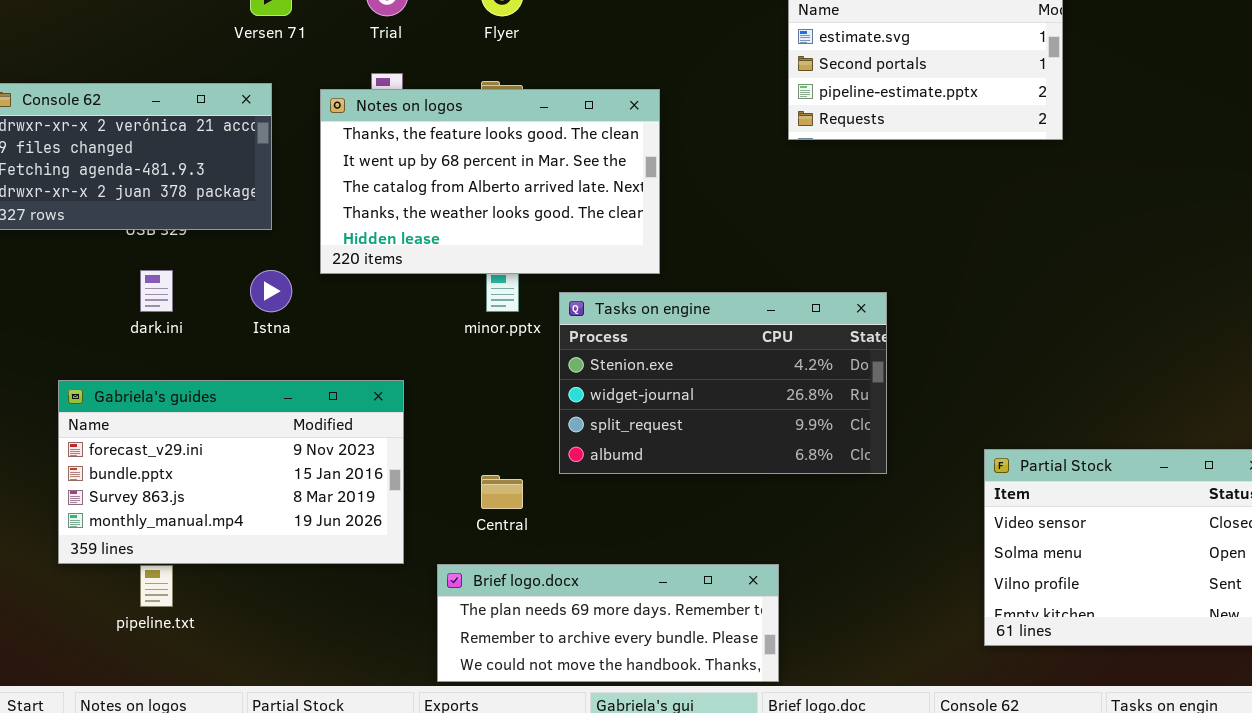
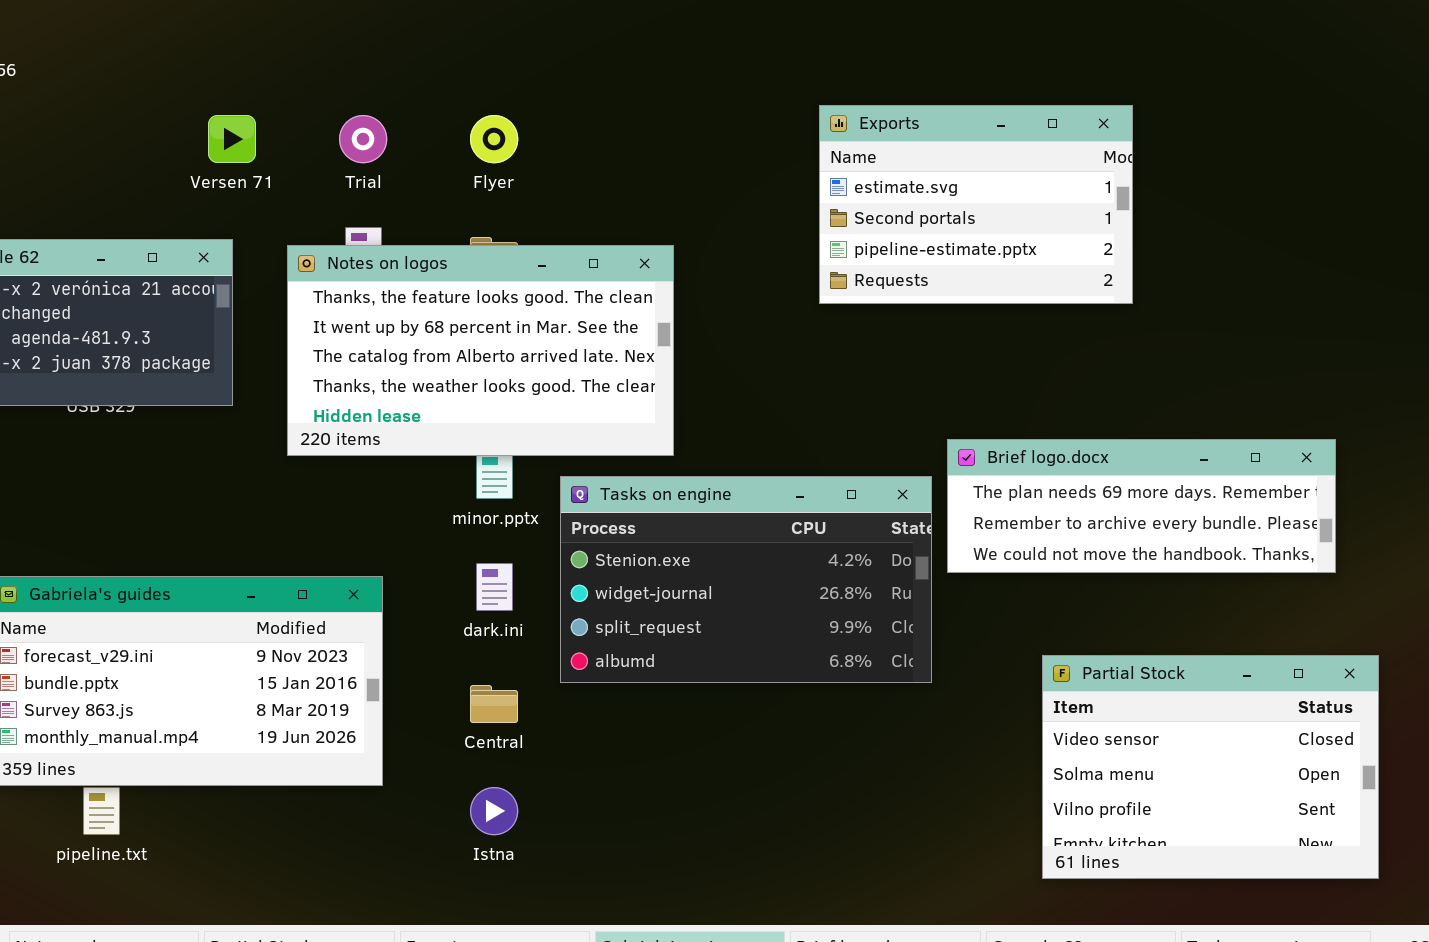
dark.ini: [140,270,173,312] -> [476,563,513,611], moved
Istna: [250,270,292,312] -> [470,787,518,835], moved
Brief logo.docx: [437,564,779,682] -> [947,439,1336,573], moved

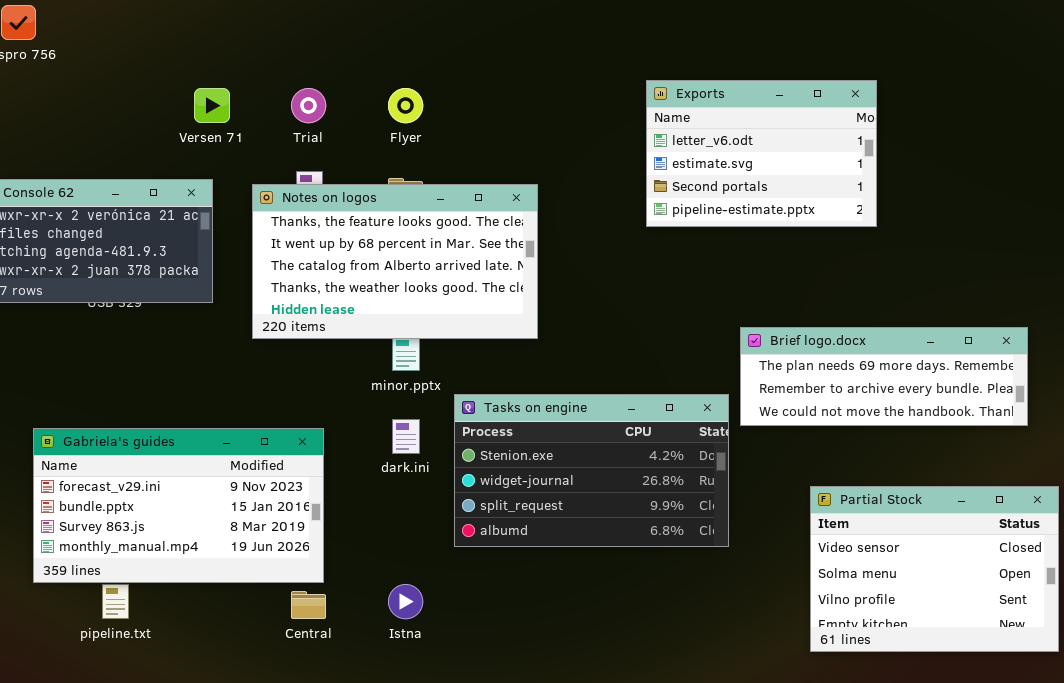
Exports: [819,105,1133,304] -> [646,80,877,227], scrolled up 1 row
Tasks on engine: [560,476,932,683] -> [454,394,729,547], moved
Central: [470,685,518,723] -> [291,591,326,619], moved

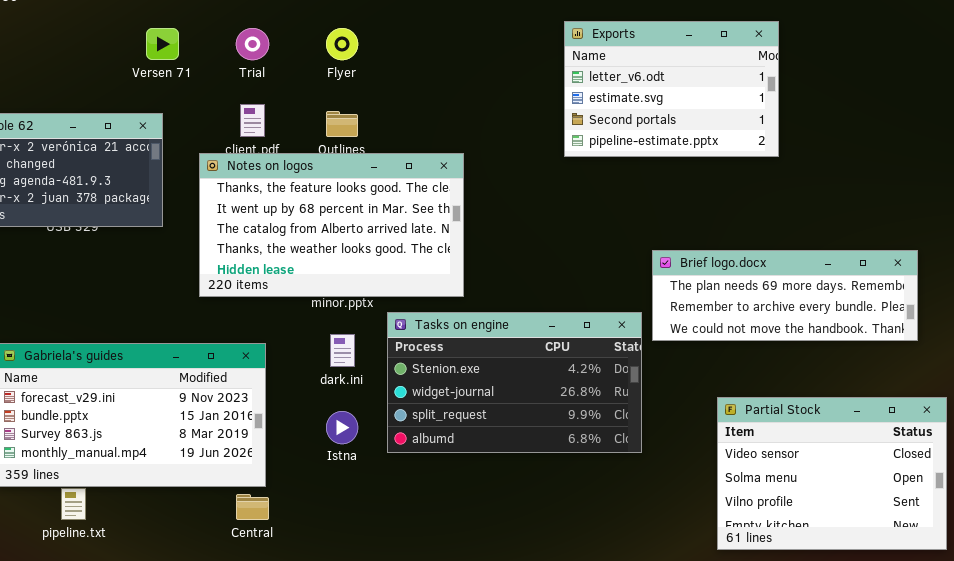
Notes on logos: [252,184,538,339] -> [199,153,464,297], moved
Istna: [388,584,423,619] -> [326,411,358,444], moved

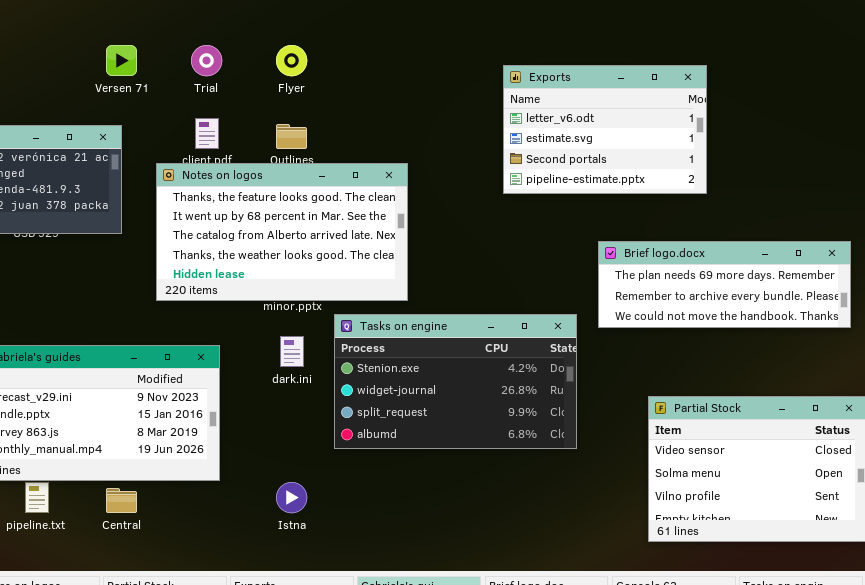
Exports: [564,21,779,157] -> [503,65,707,194], moved
Brief logo.docx: [652,250,918,341] -> [598,241,851,328], moved
Istna: [326,411,358,444] -> [276,482,307,513], moved
Central: [236,494,269,520] -> [106,488,137,513], moved

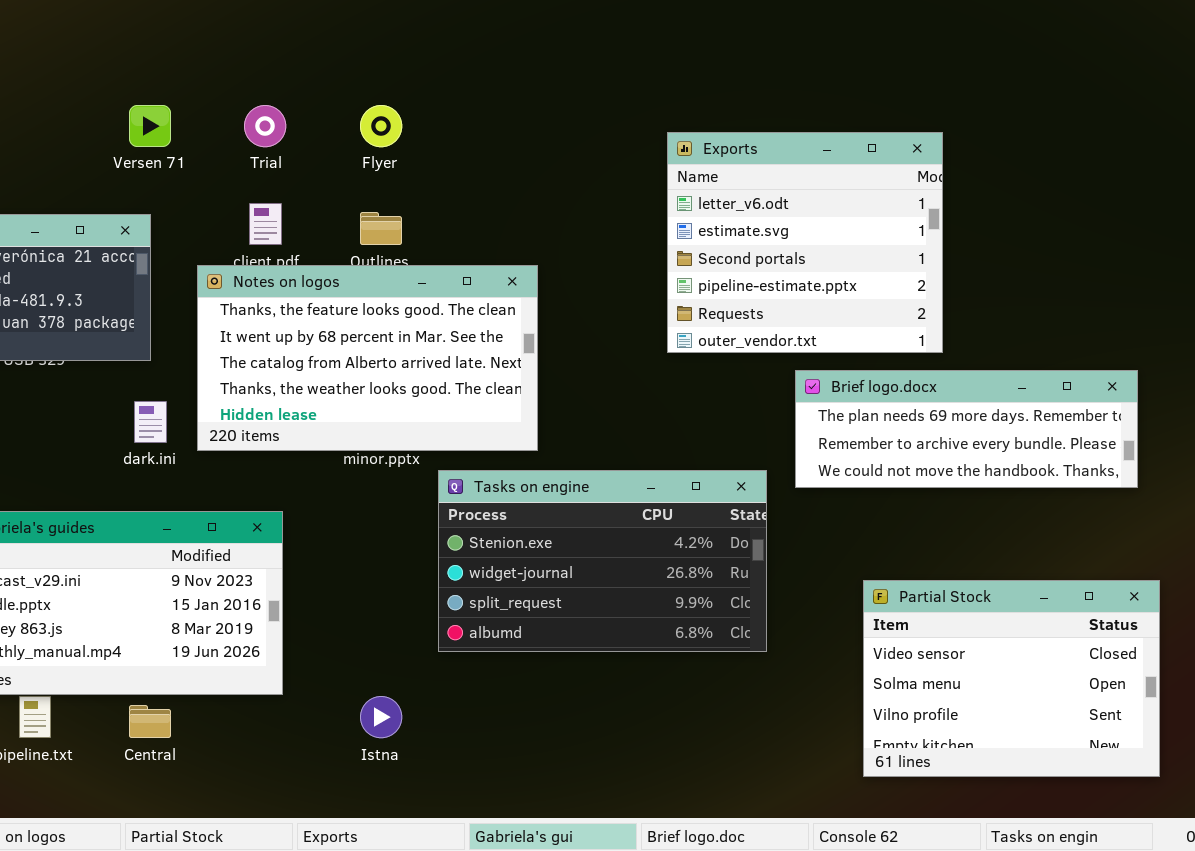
Exports: [503,65,707,194] -> [667,132,943,353], resized
dark.ini: [280,336,304,367] -> [134,401,167,443], moved

